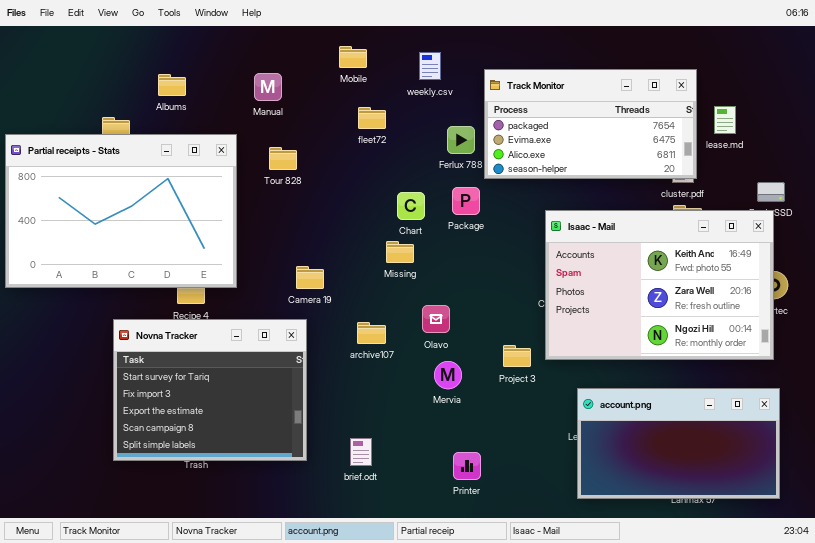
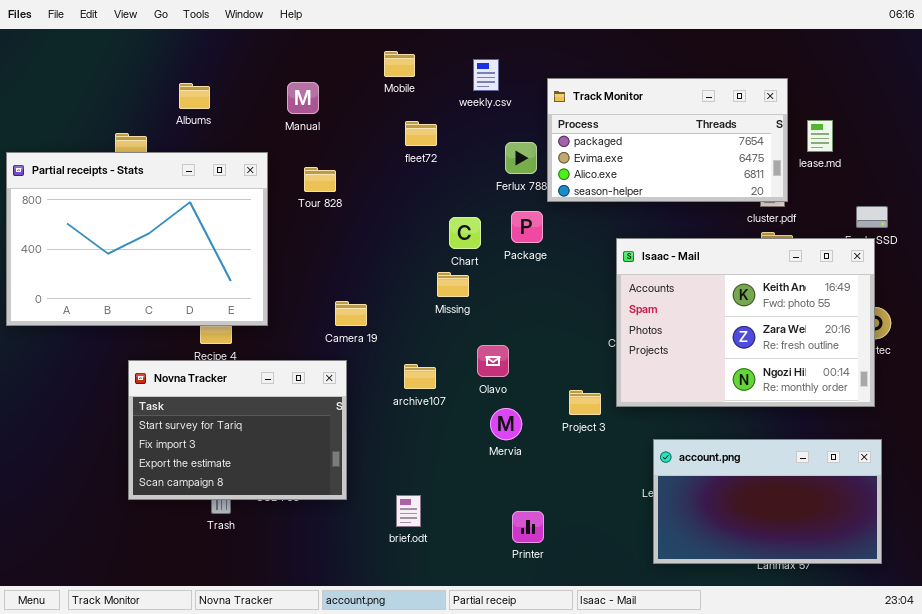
Novna Tracker: [113,319,307,461] -> [128,360,347,500], resized

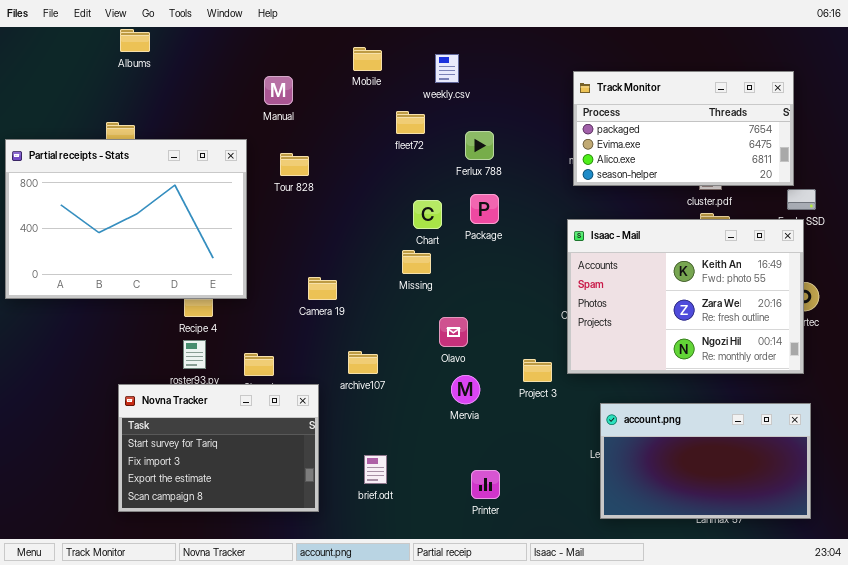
Track Monitor: [547,78,788,202] -> [573,71,794,186], moved
Albums: [179,83,210,109] -> [120,29,150,52], moved
fleet72: [405,121,437,146] -> [396,111,425,134], moved
Novna Tracker: [128,360,347,500] -> [118,384,319,512], moved
archive107: [404,364,436,389] -> [348,351,378,374], moved

